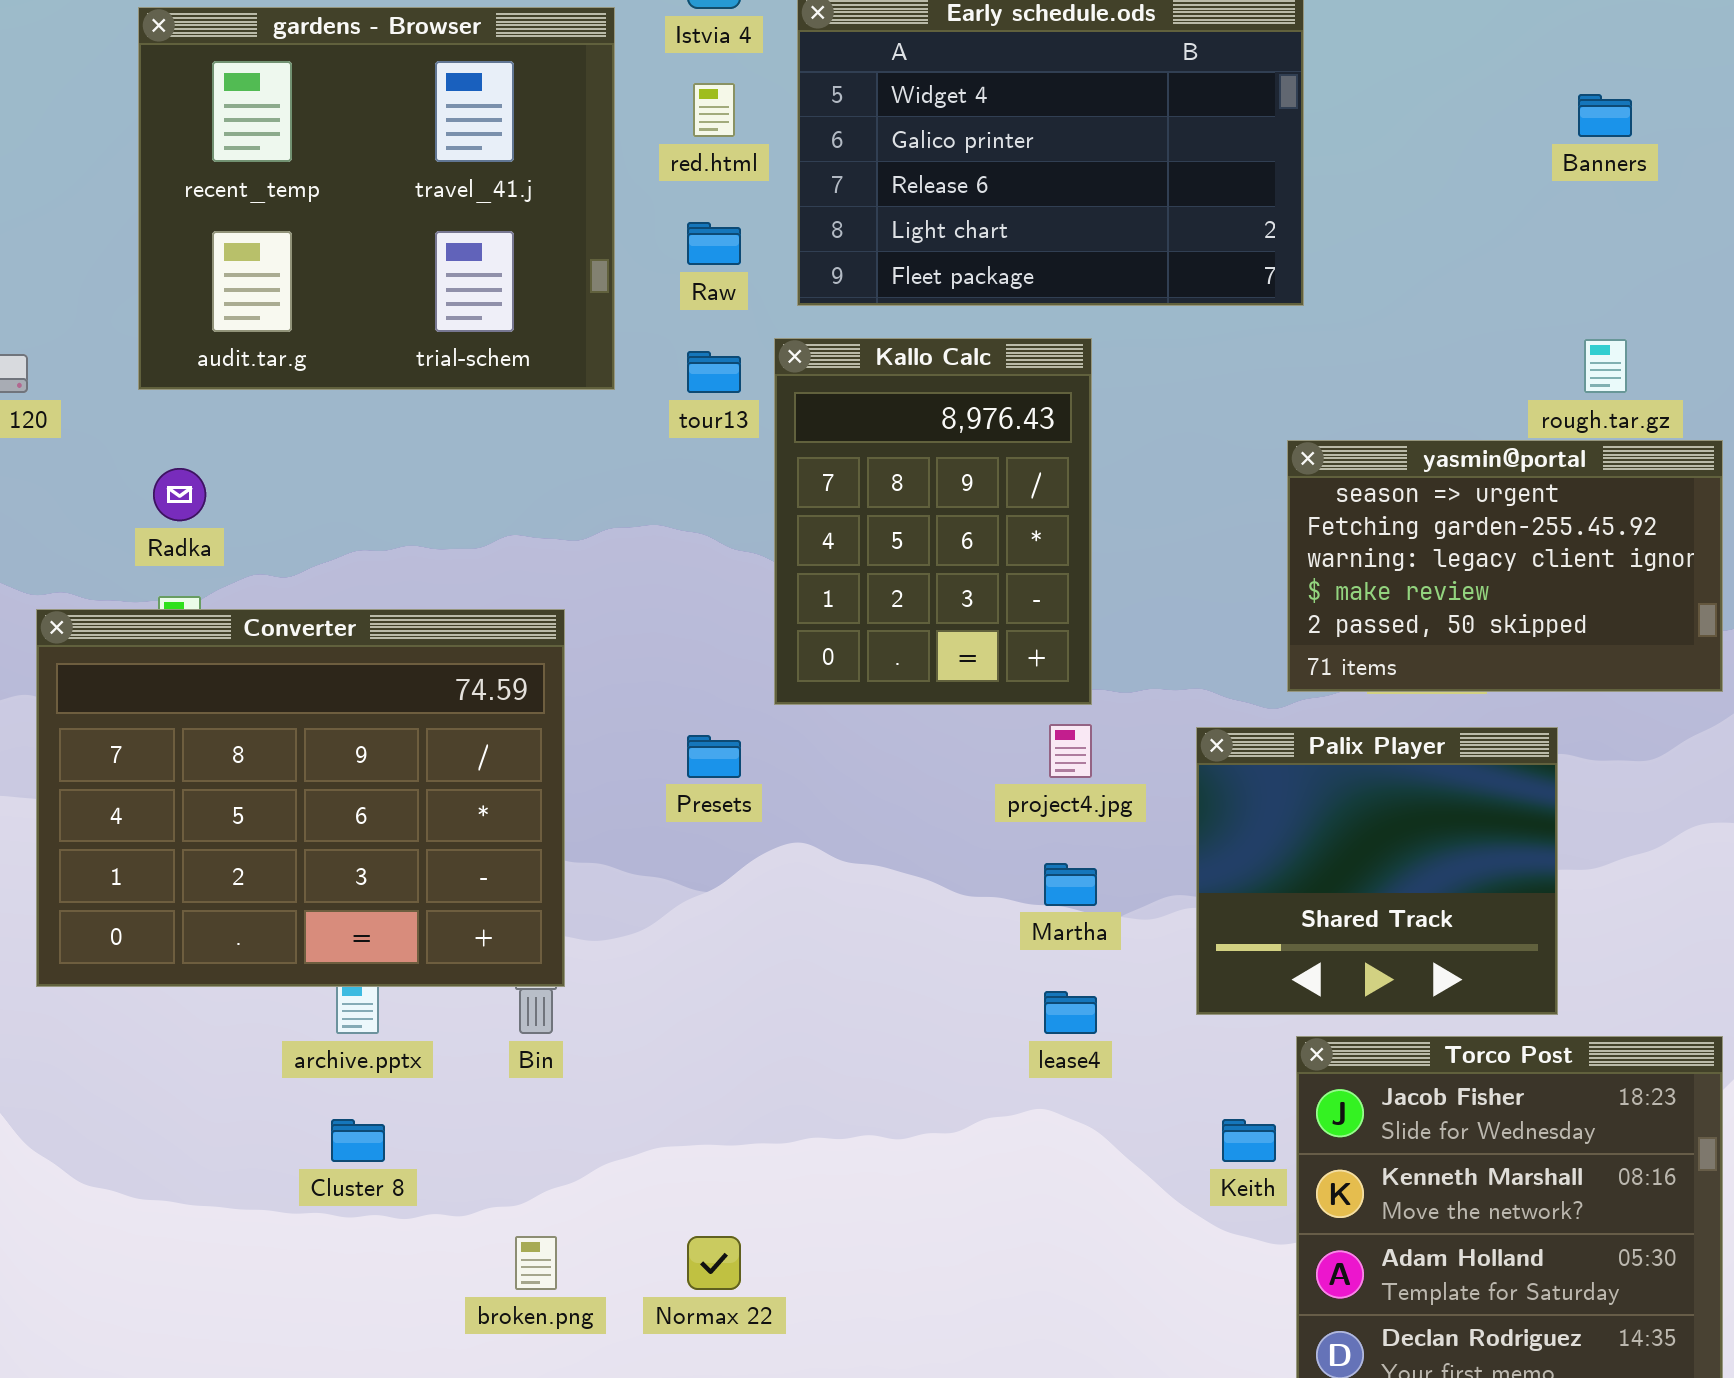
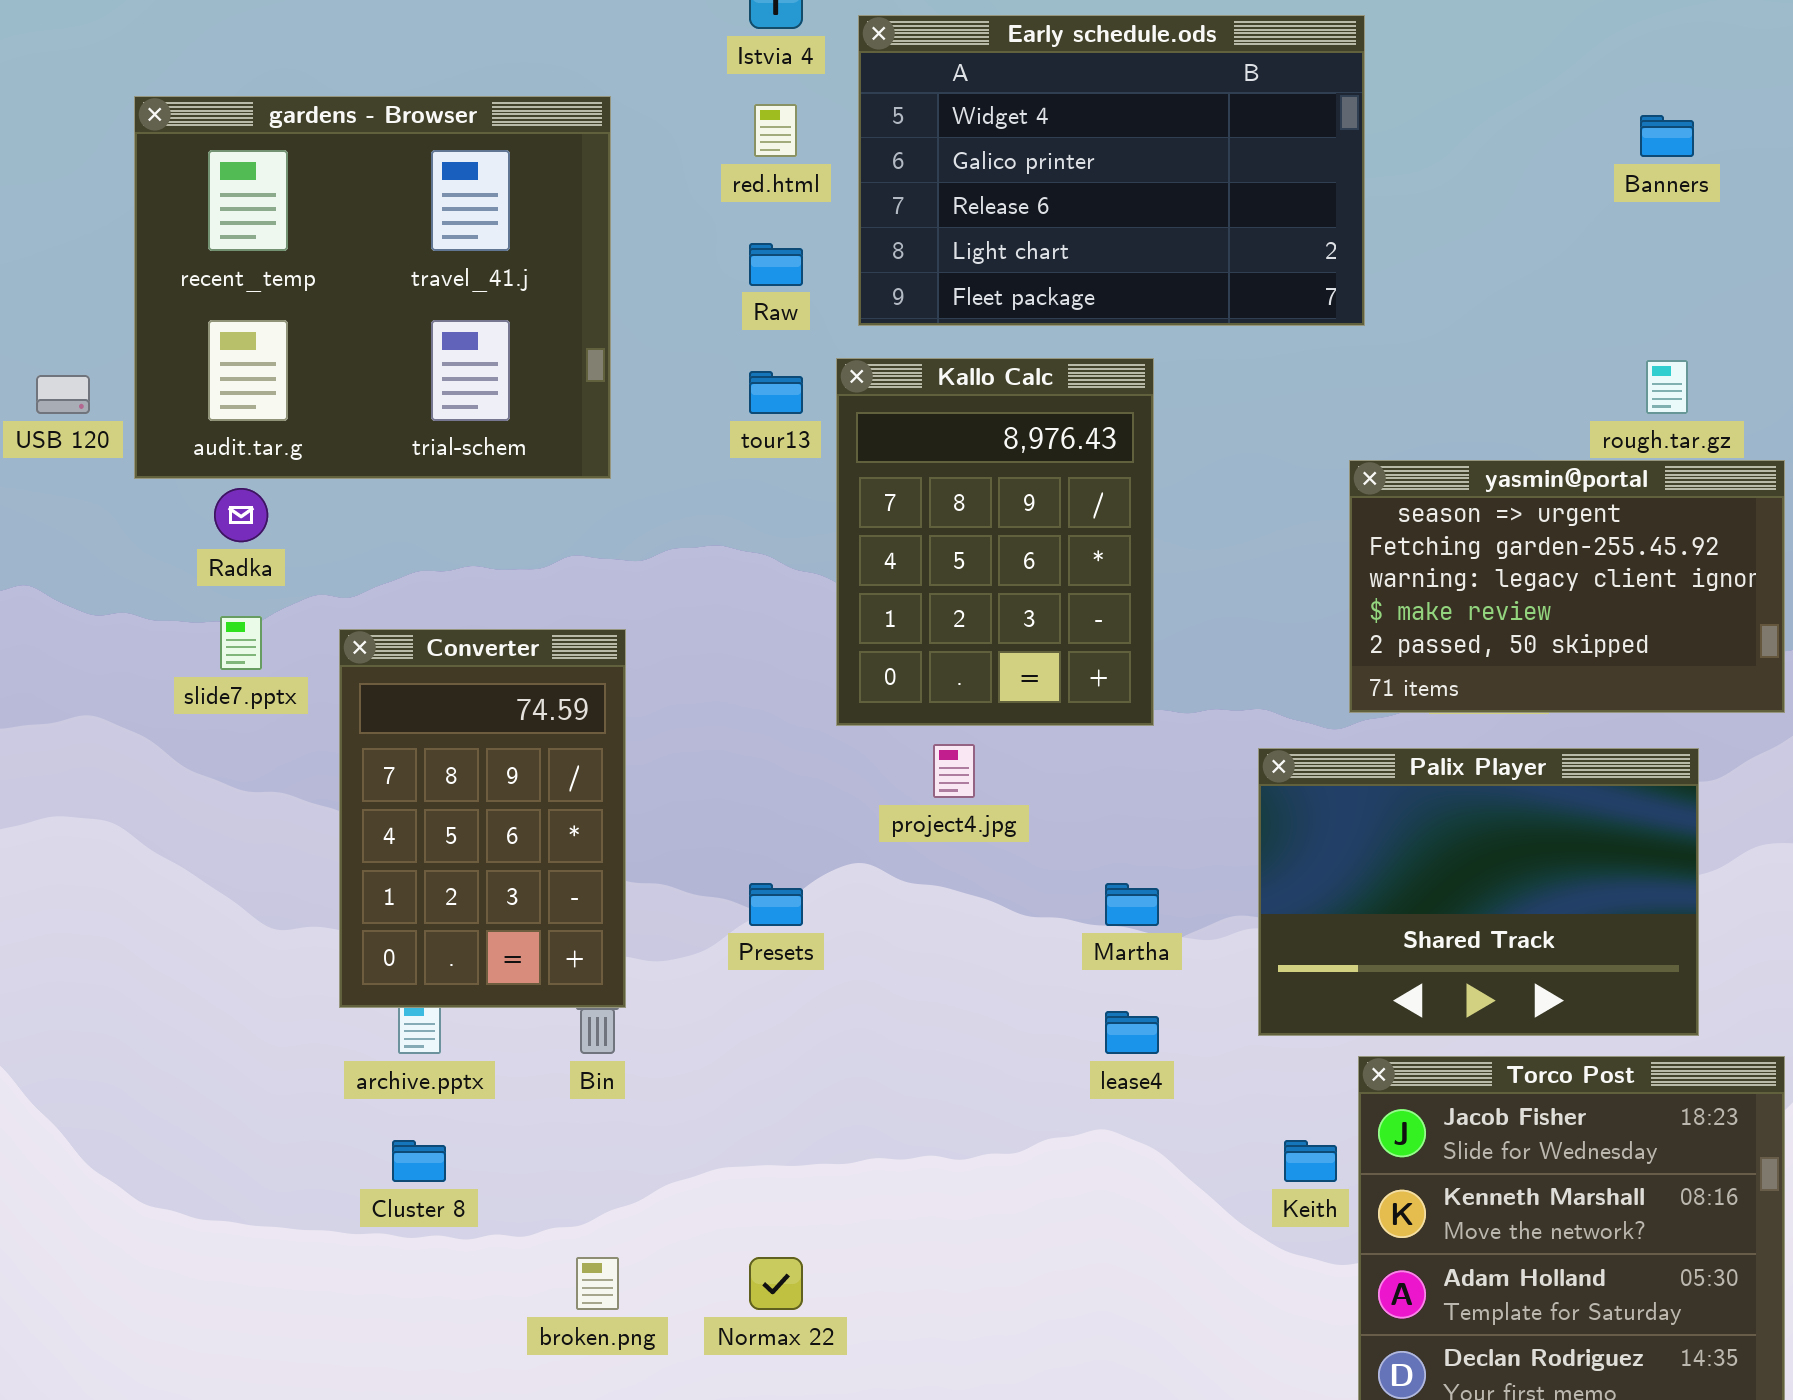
gardens - Browser: [138,7,615,390] -> [134,96,611,479], moved
Converter: [36,609,565,987] -> [339,629,626,1008], resized
project4.jpg: [1049,724,1092,778] -> [933,744,975,798], moved
Palix Player: [1196,727,1558,1015] -> [1258,748,1699,1036], resized
Presets: [687,735,741,778] -> [749,883,803,926], moved

